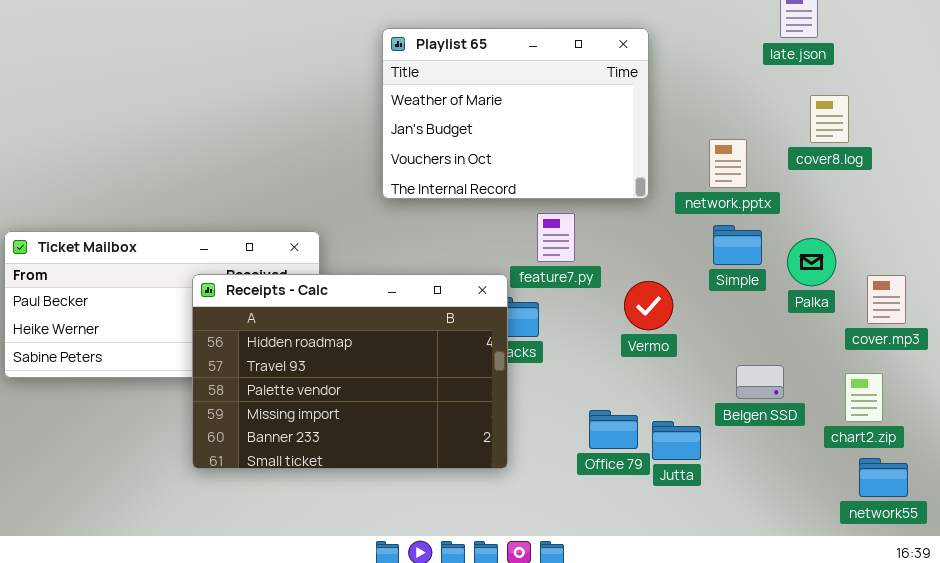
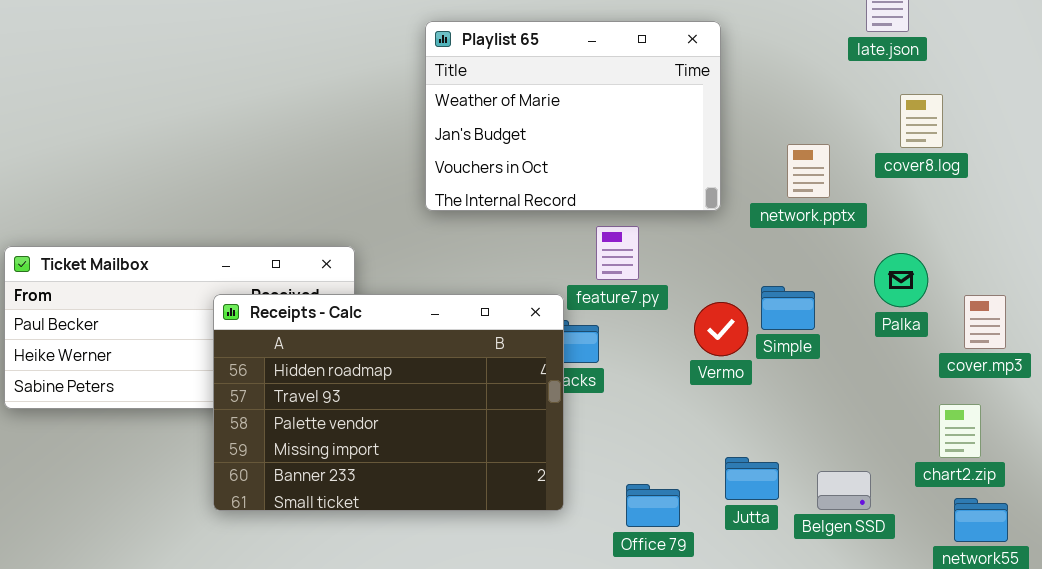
Simple: [713,225,762,265] -> [761,286,815,330], moved
Belgen SSD: [736,365,784,399] -> [817,471,871,510], moved
Office 79: [589,410,638,449] -> [626,484,680,527], moved

